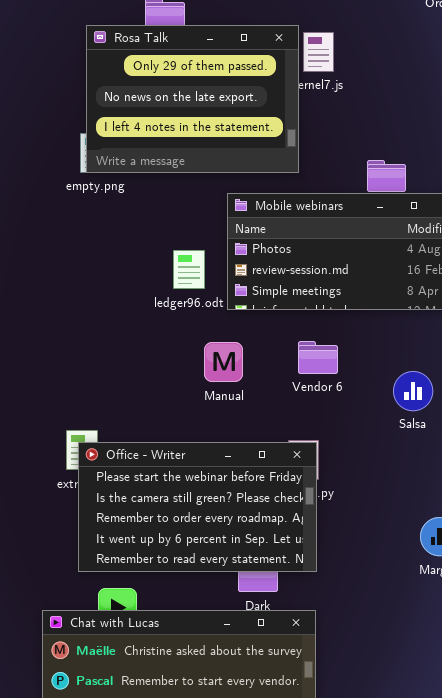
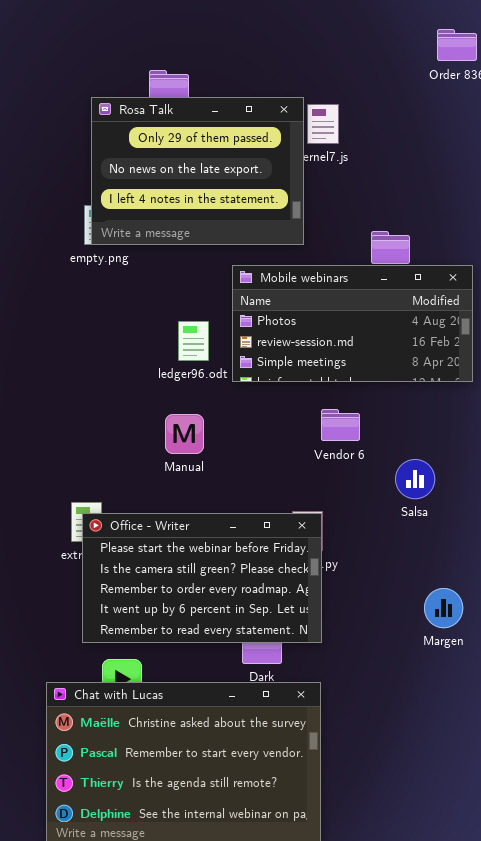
Vendor 6: [298,341,338,374] -> [321,409,360,441], moved
Manual: [204,342,243,382] -> [165,414,204,454], moved
Salsa: [393,371,433,411] -> [395,459,435,499], moved

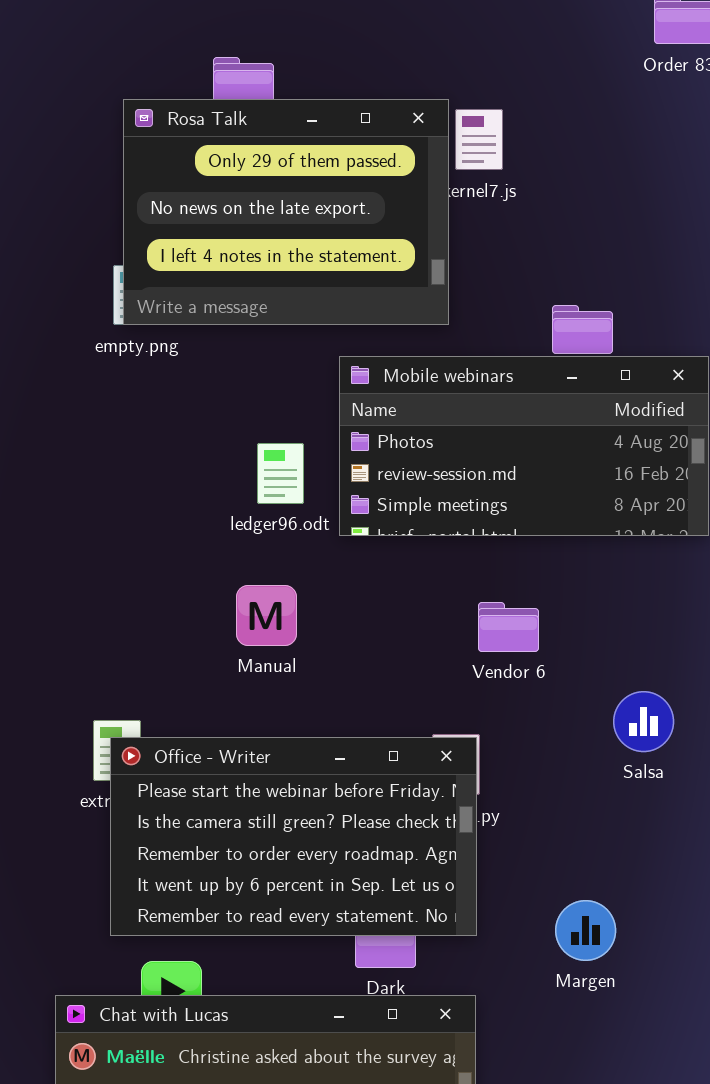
Vendor 6: [321,409,360,441] -> [478,602,539,652], moved
Salsa: [395,459,435,499] -> [613,691,674,752], moved
Margen: [424,588,463,628] -> [555,900,616,961], moved

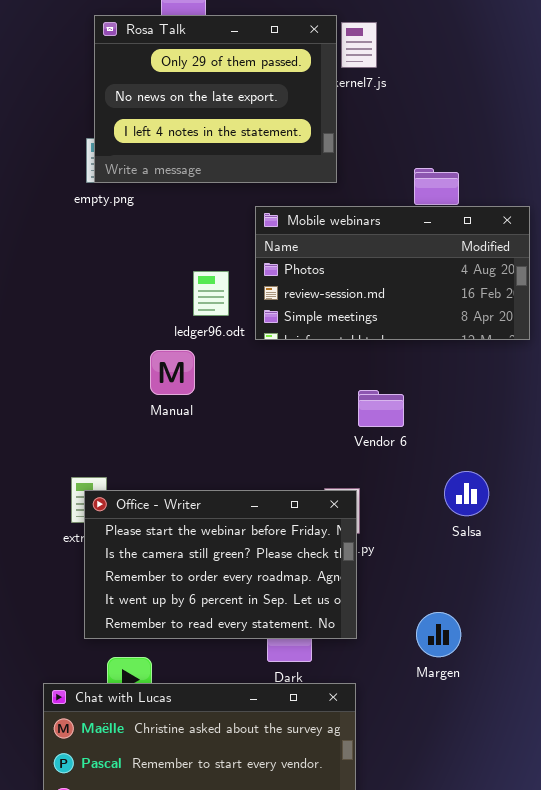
Manual: [236,585,297,646] -> [150,350,195,395], moved
Salsa: [613,691,674,752] -> [444,471,489,516], moved

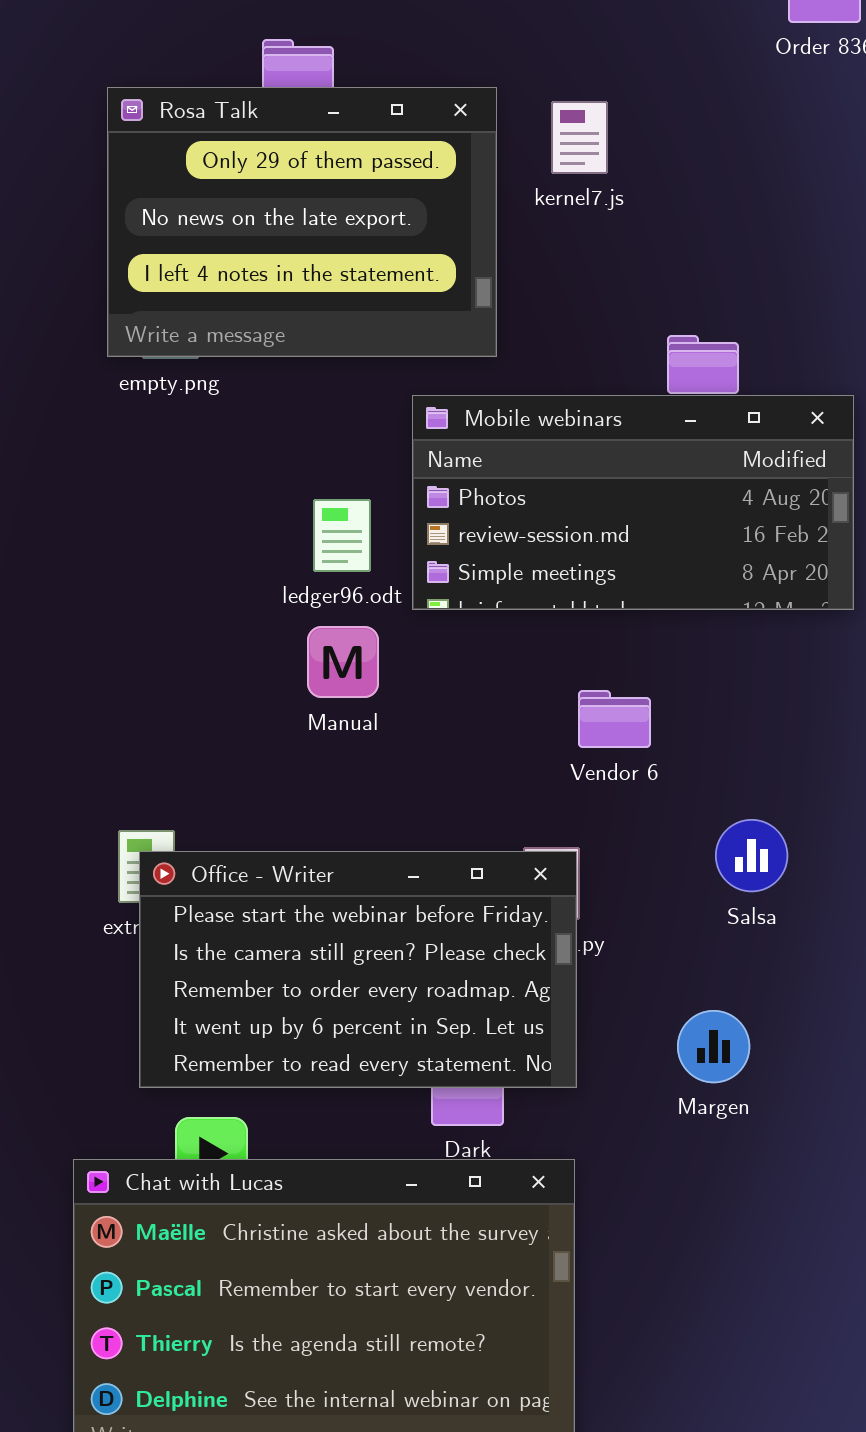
Rosa Talk: [94,15,337,183] -> [107,87,497,357], moved
Manual: [150,350,195,395] -> [307,626,379,698], moved
Margen: [416,612,461,657] -> [677,1010,750,1083], moved

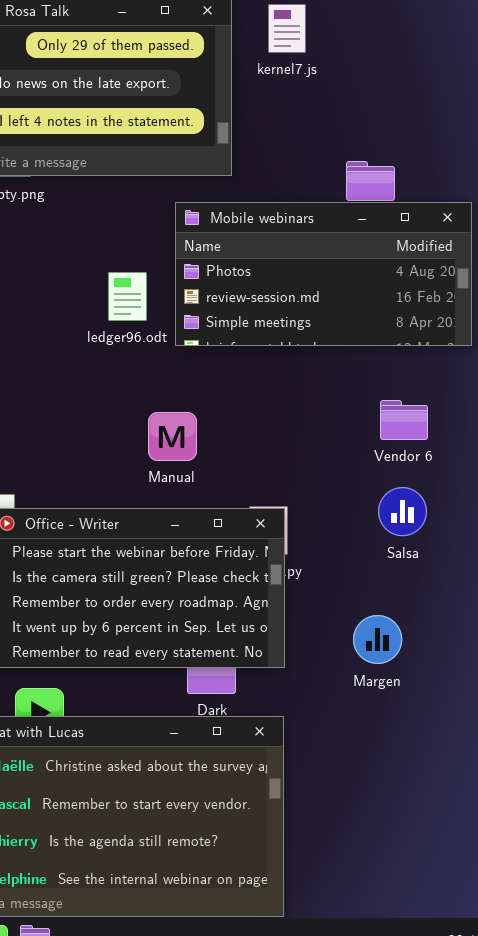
Manual: [307,626,379,698] -> [148,412,197,461], moved
Vendor 6: [578,690,651,748] -> [380,400,428,440], moved

